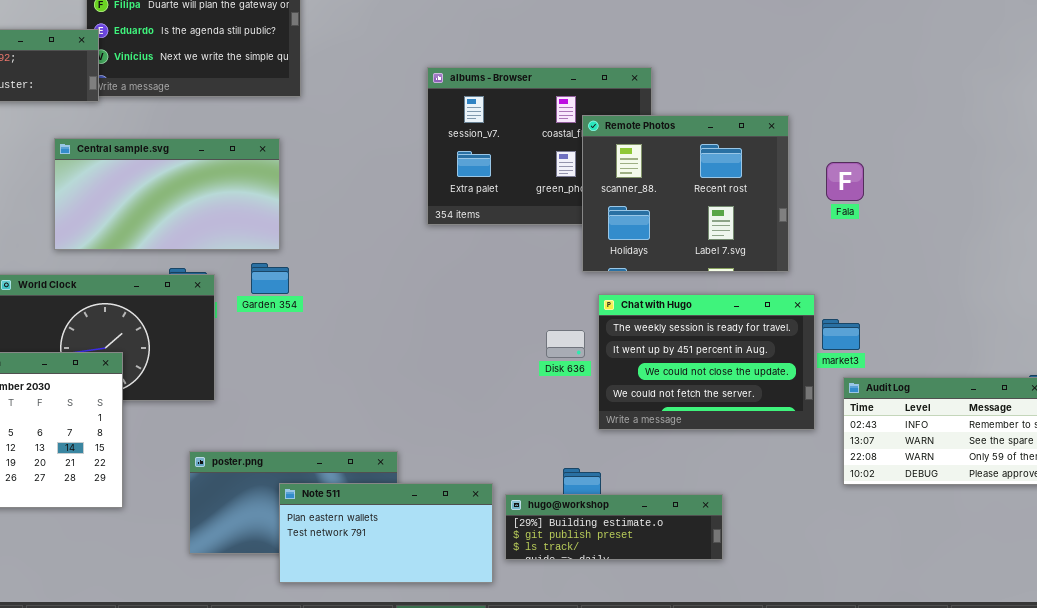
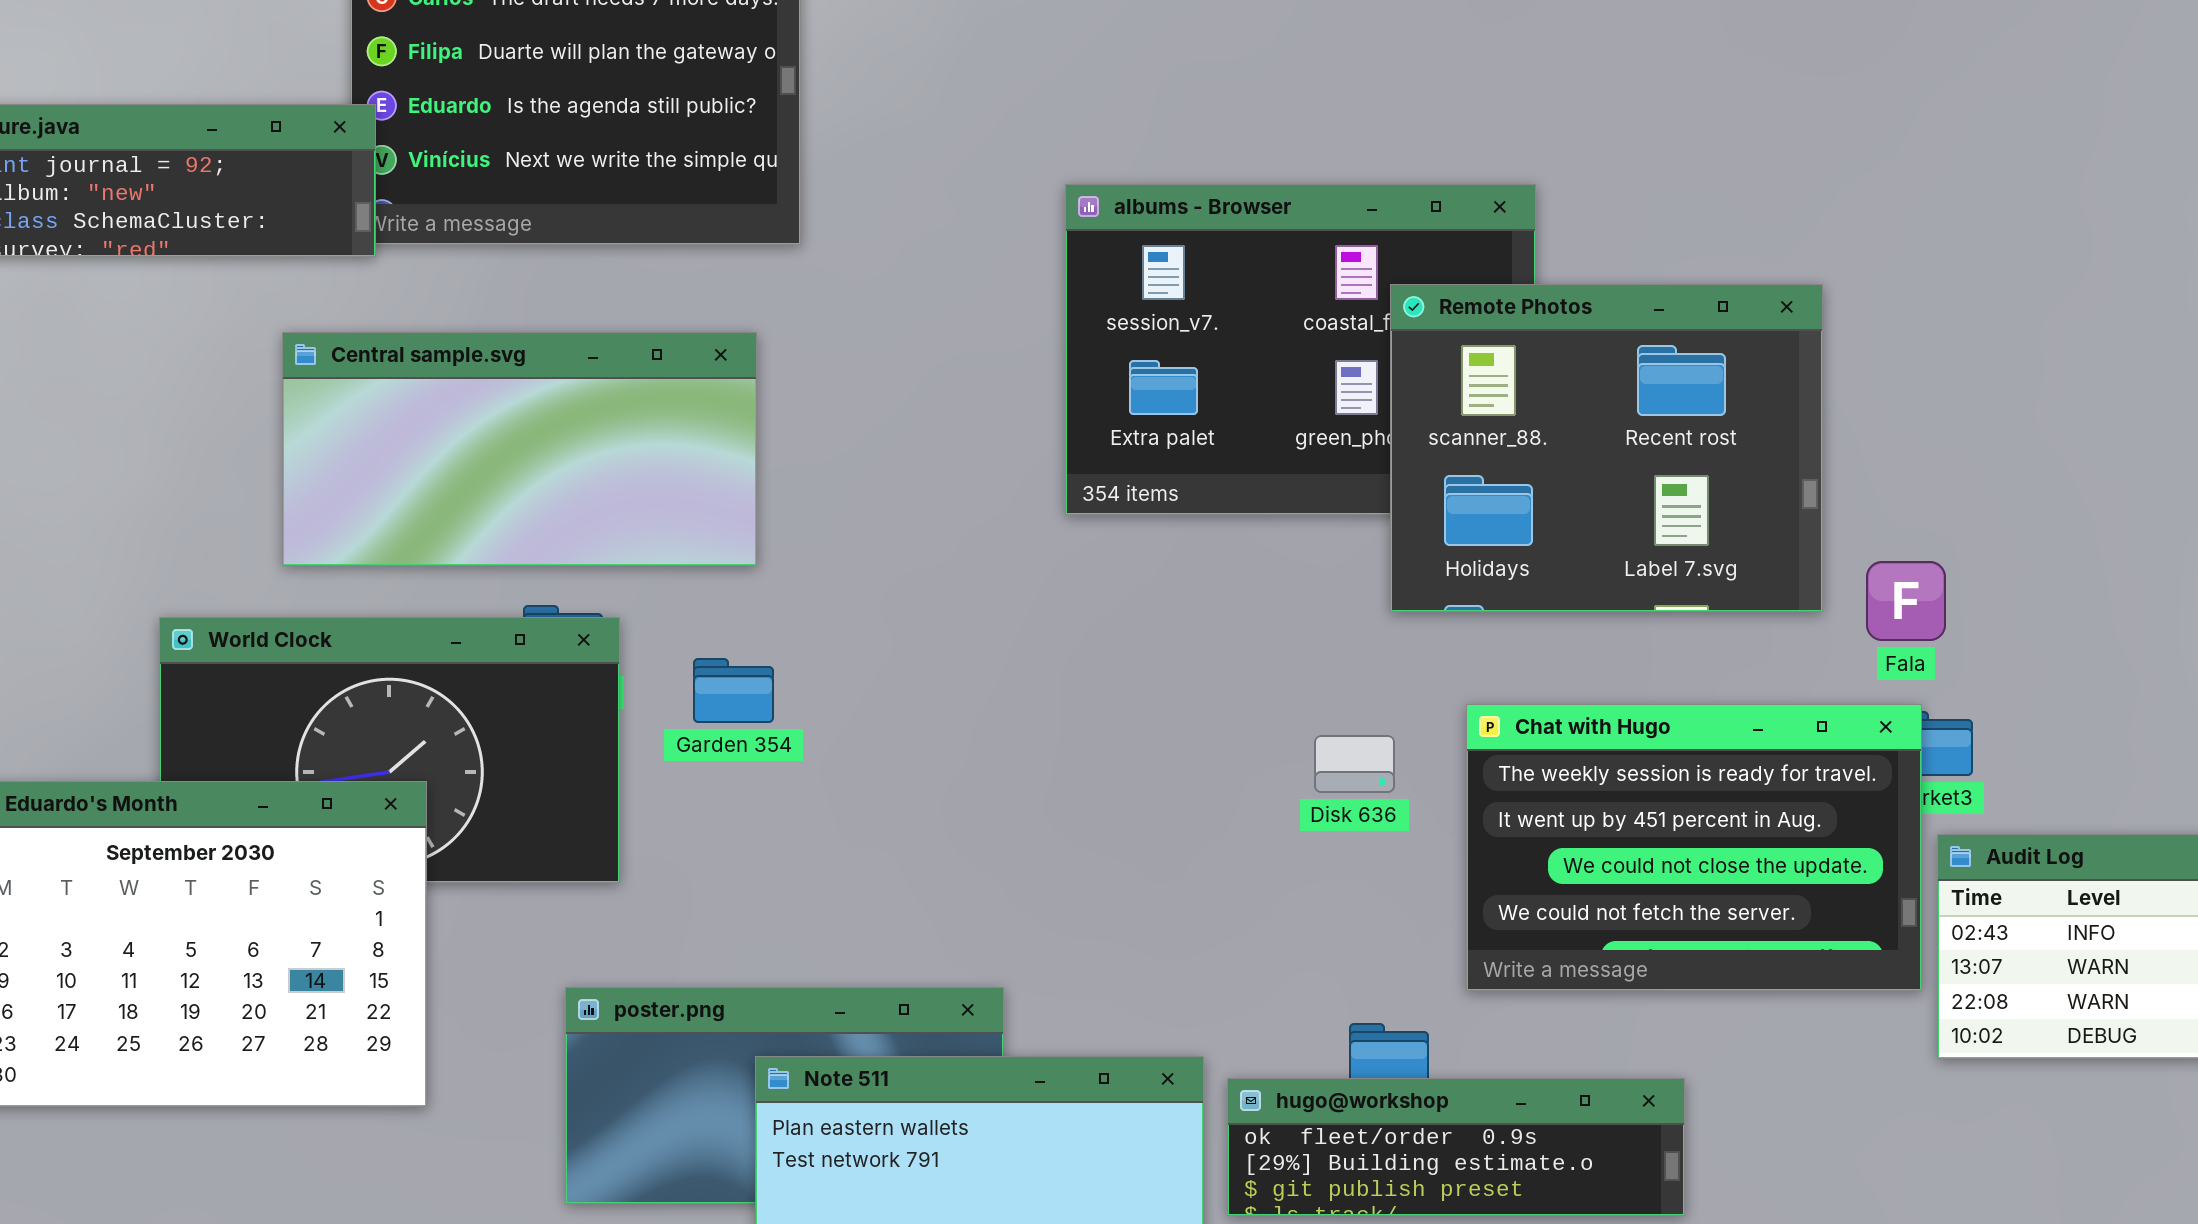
Fala: [826,162,864,201] -> [1866,561,1946,641], moved
Garden 354: [251,263,289,294] -> [693,658,774,723], moved
Chat with Hugo: [598,294,815,430] -> [1466,704,1922,991], moved
hugo@workshop: [505,494,723,560] -> [1227,1078,1685,1216], scrolled up 1 row

